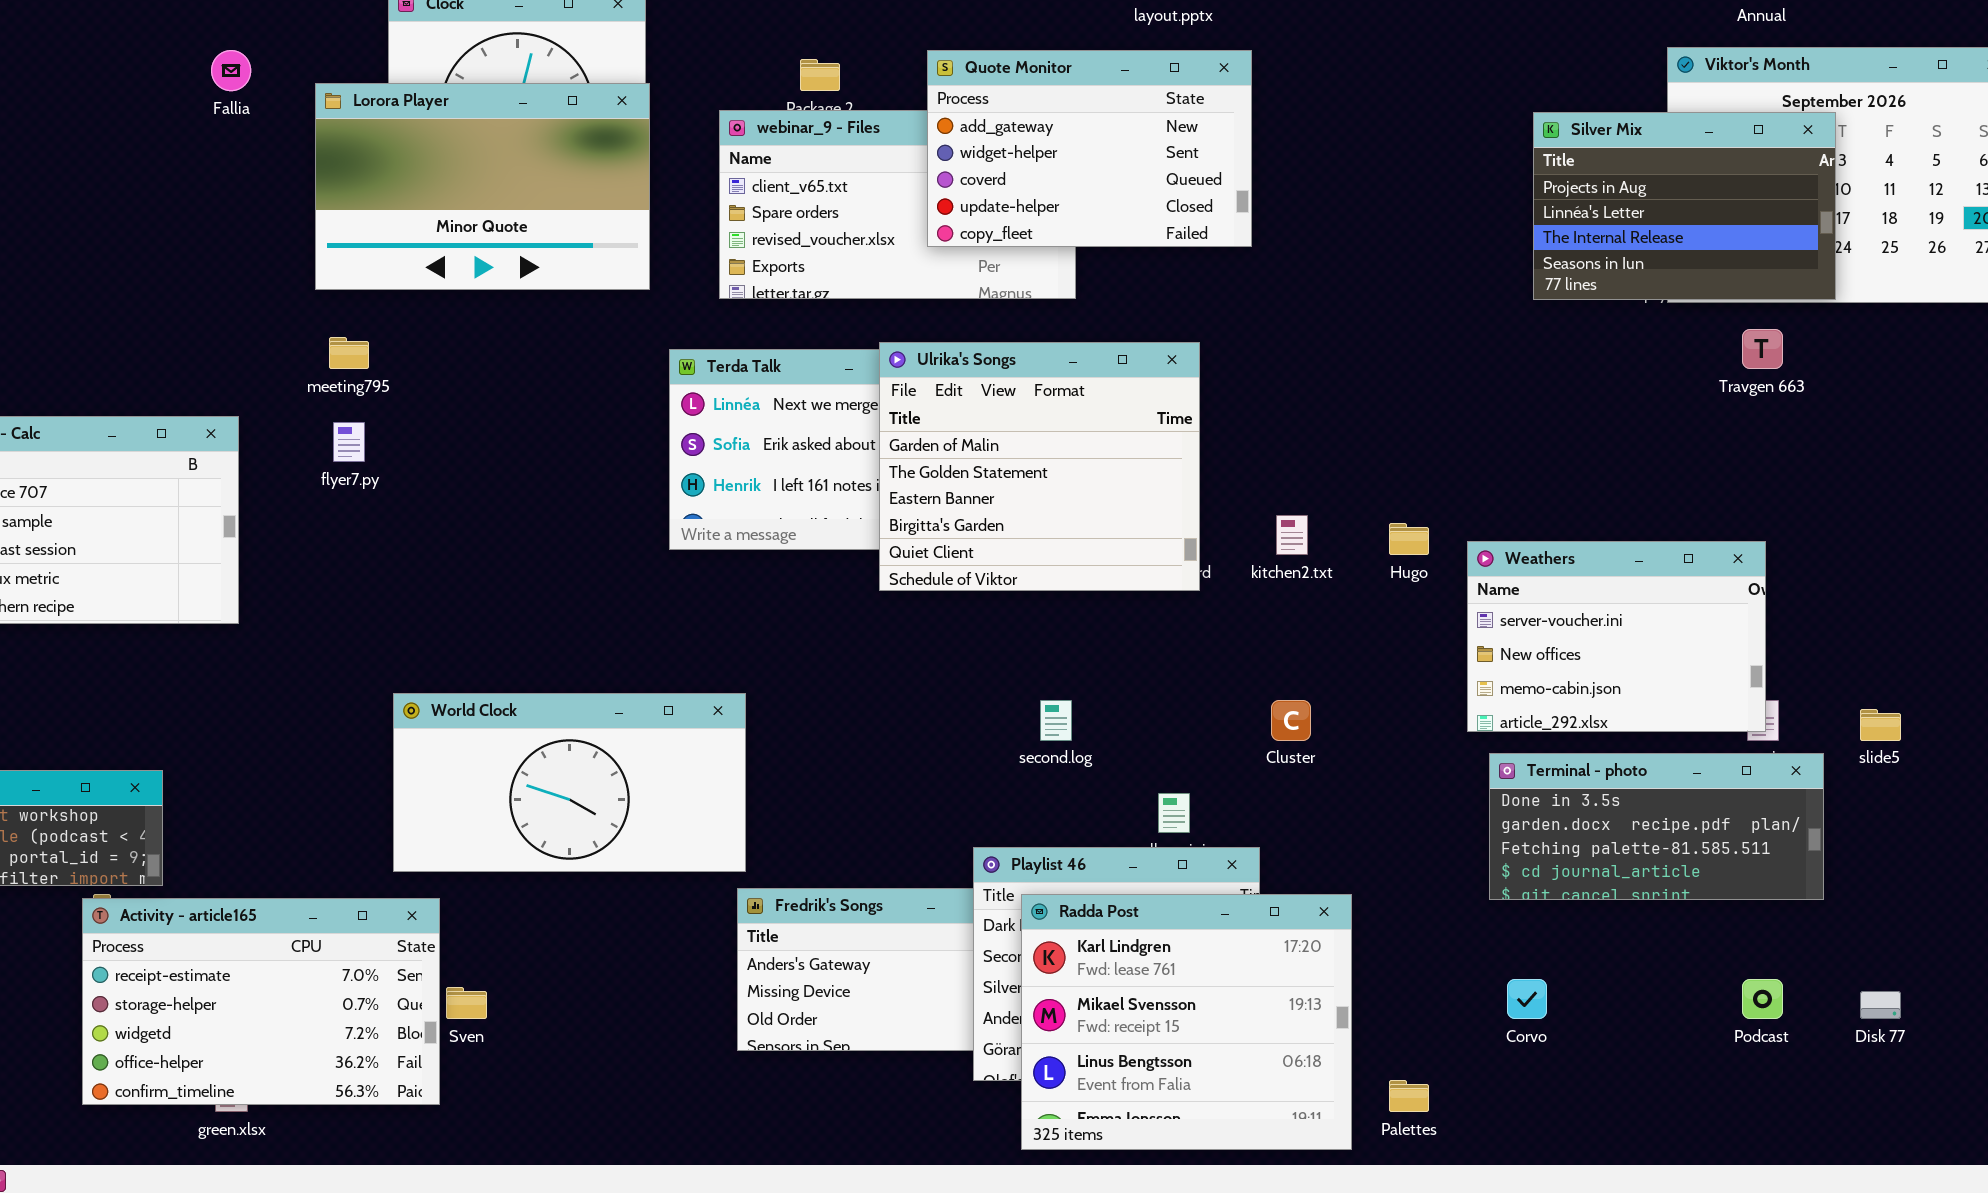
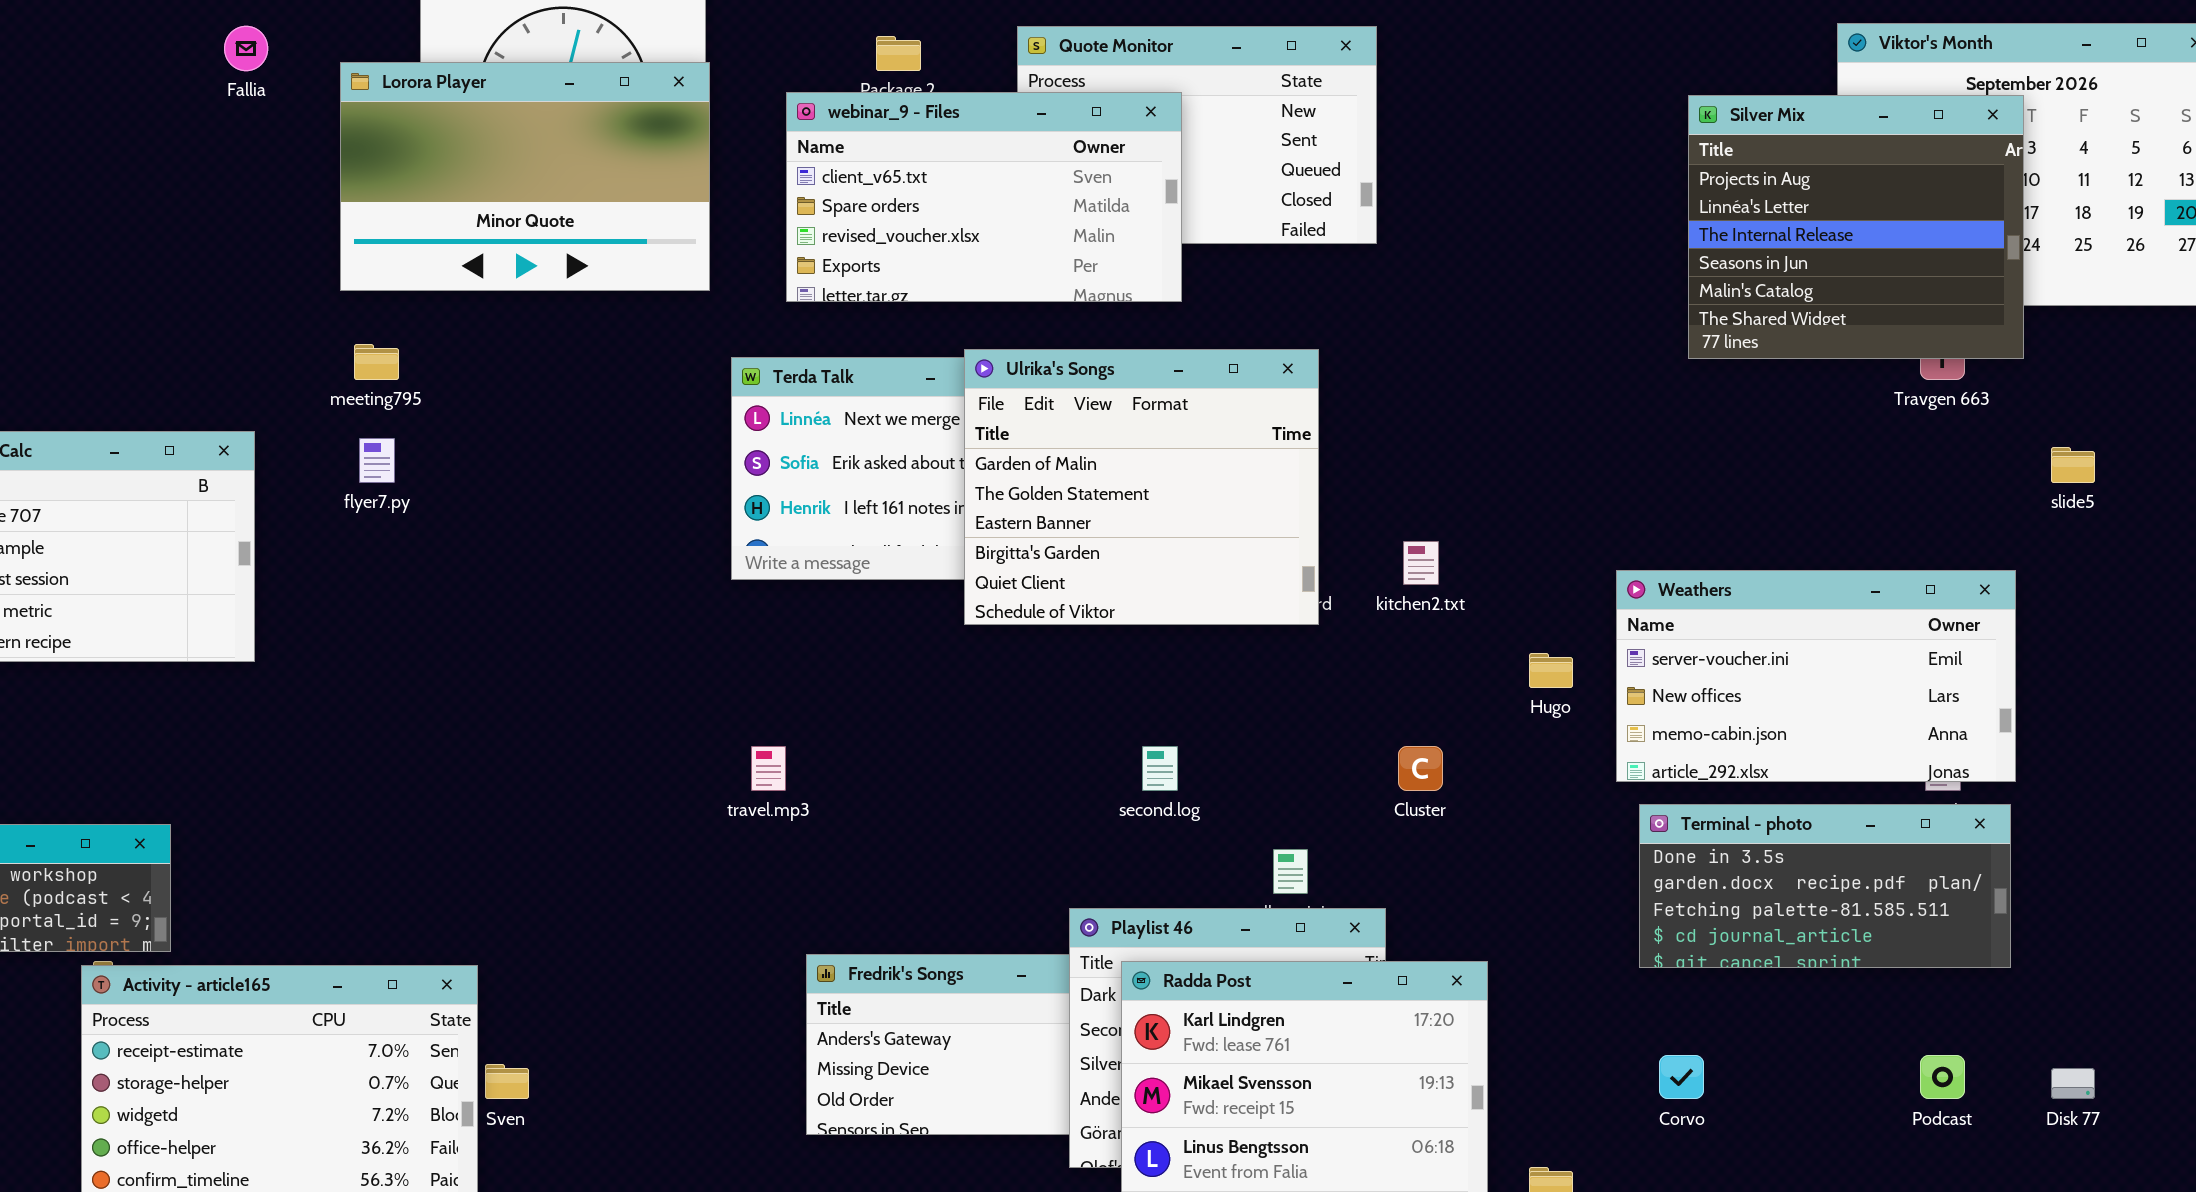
webinar_9 - Files: [719,110,1076,299] -> [786,92,1182,302], raised
Silver Mix: [1533,112,1836,300] -> [1688,95,2024,359], resized
Hugo: [1389,523,1429,555] -> [1529,653,1573,688], moved
Weathers: [1467,541,1766,732] -> [1616,570,2016,782], resized
World Clock: [393,693,746,872] -> none, closed
slide5: [1860,709,1901,741] -> [2051,447,2095,483], moved

